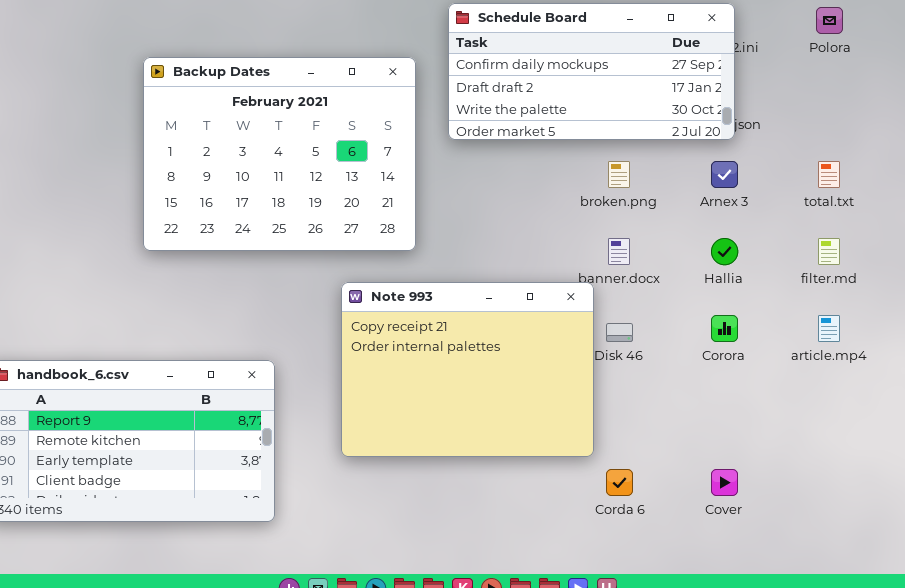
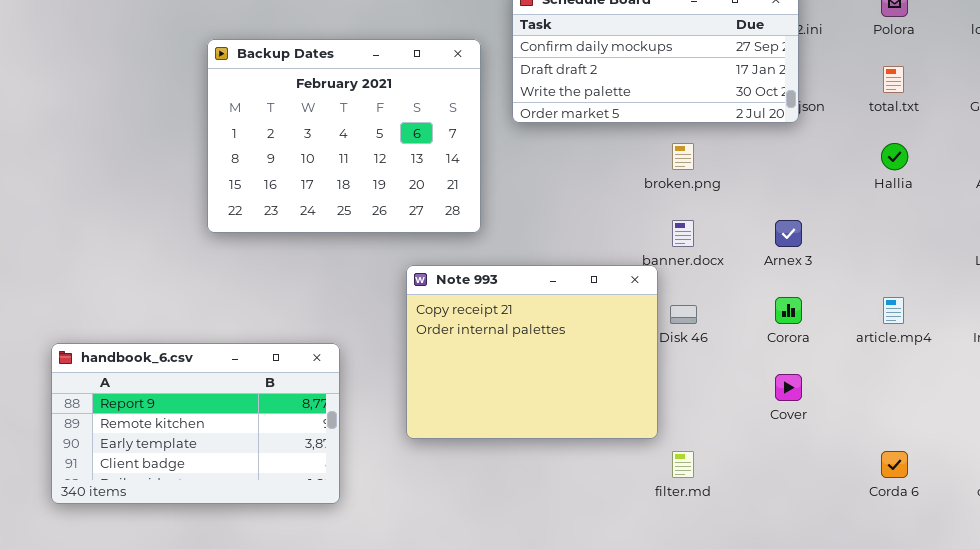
Arnex 3: [711,161,738,188] -> [775,220,802,247], moved
total.txt: [818,161,840,188] -> [883,66,904,93], moved
Hallia: [711,238,738,265] -> [881,143,908,170], moved
filter.md: [818,238,840,265] -> [672,451,694,478], moved
Corda 6: [606,469,633,496] -> [881,451,908,478], moved
Cover: [711,469,738,496] -> [775,374,802,401], moved

